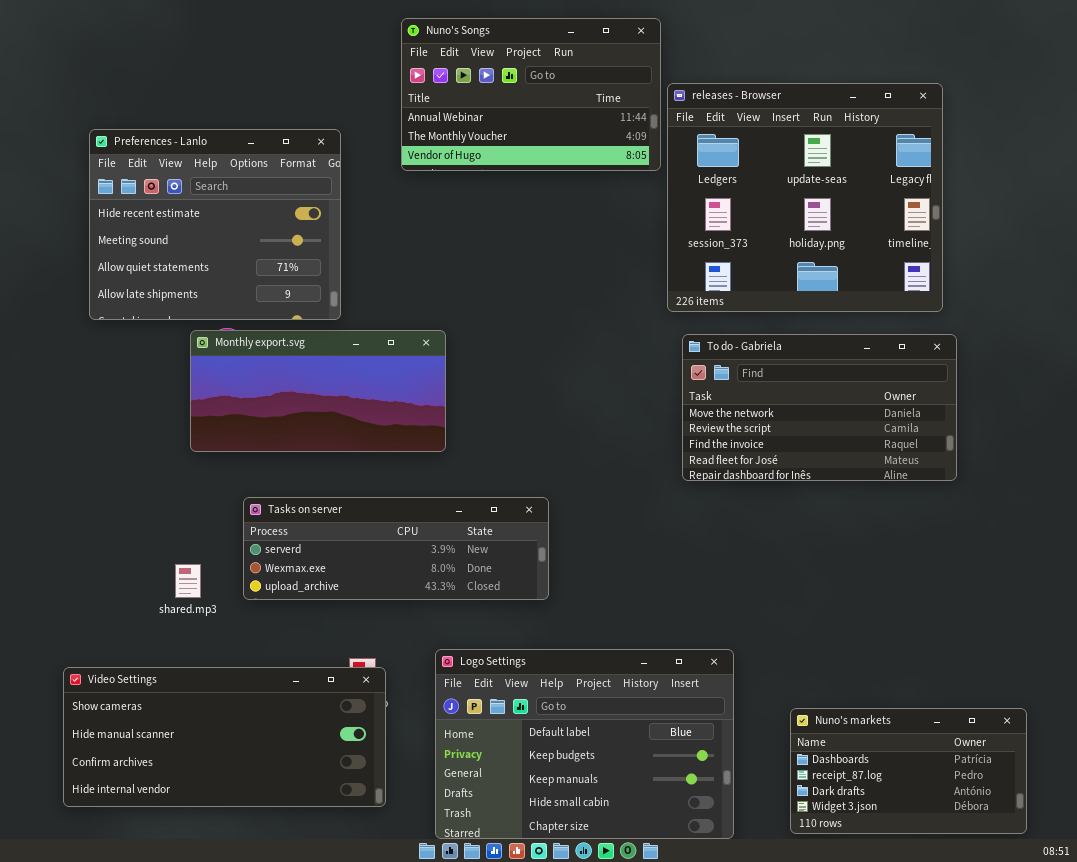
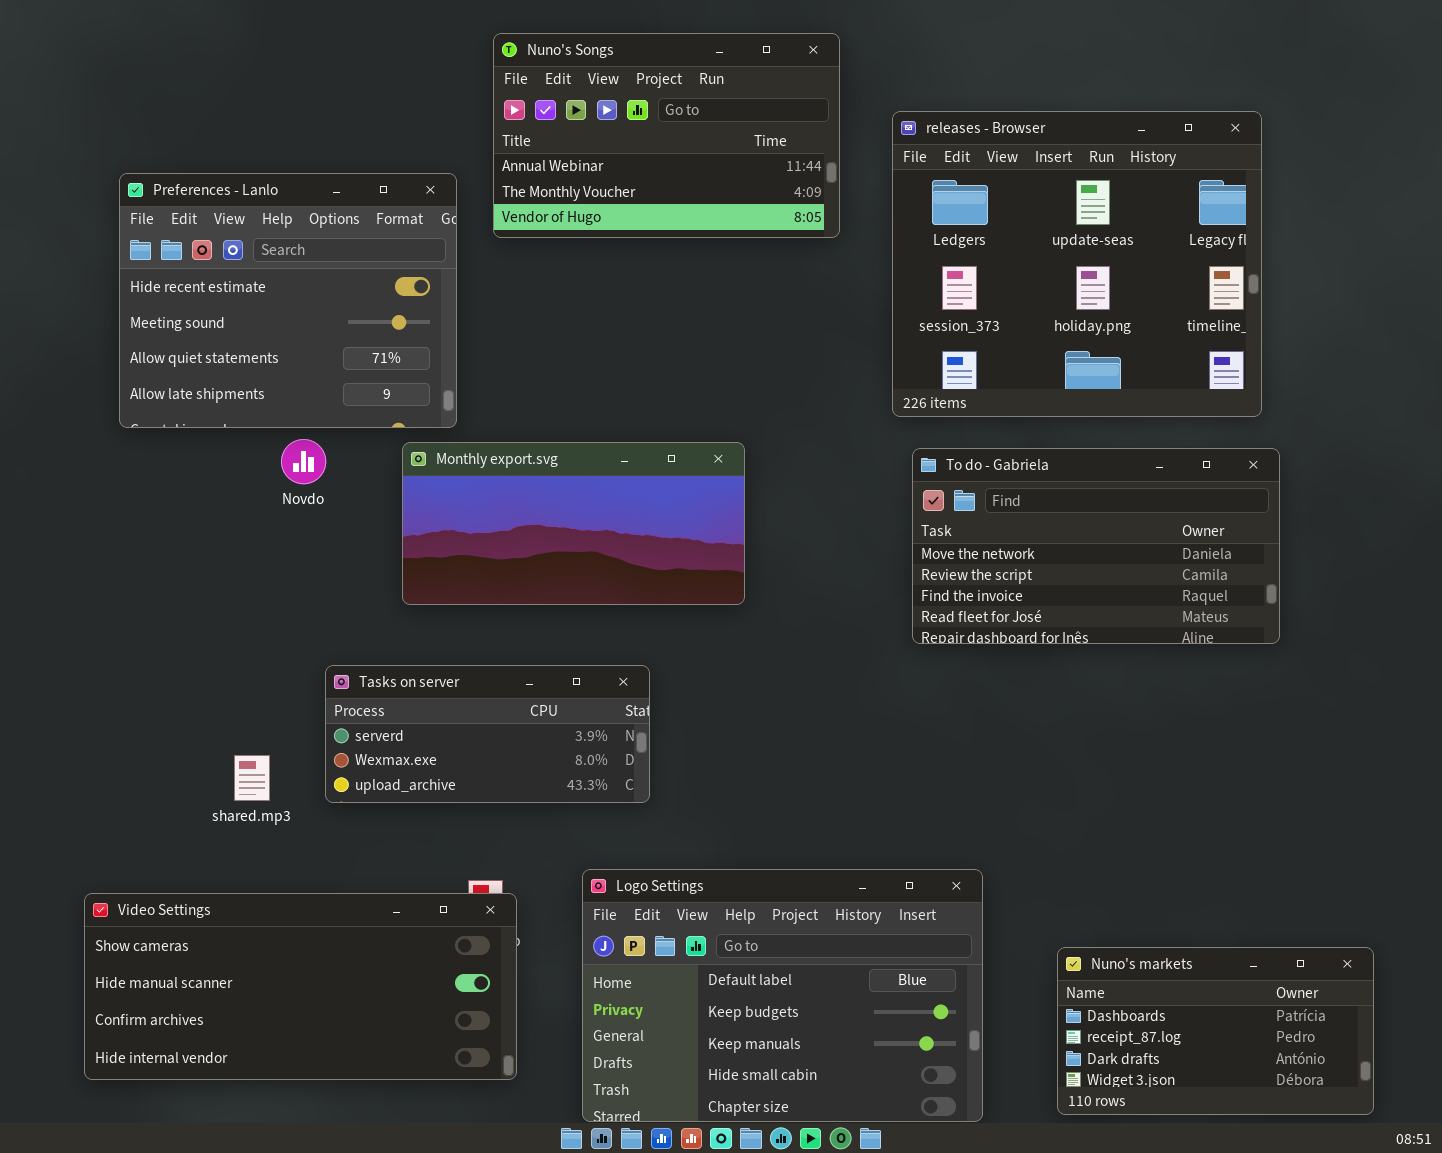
Nuno's Songs: [401,18,661,171] -> [493,33,840,238], moved
Monthly export.svg: [190,330,446,452] -> [402,442,745,605], moved
Tasks on server: [243,497,549,600] -> [325,665,650,803], resized

